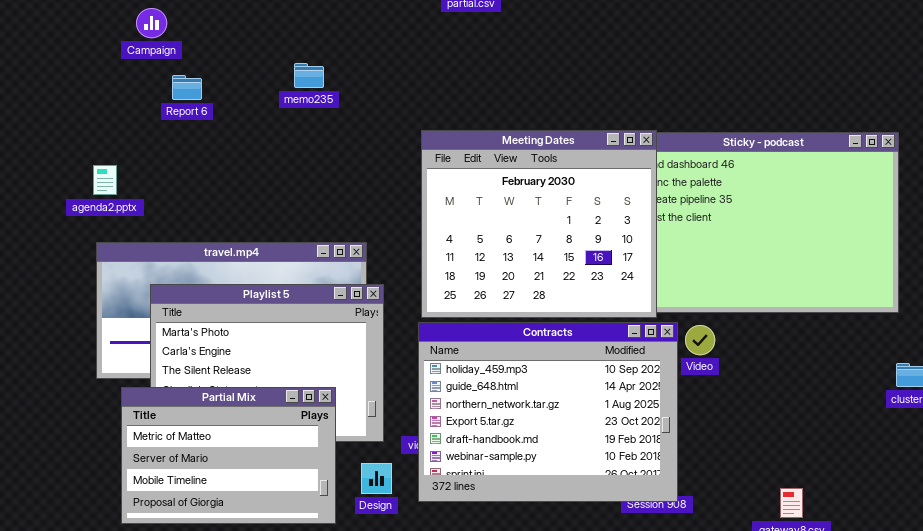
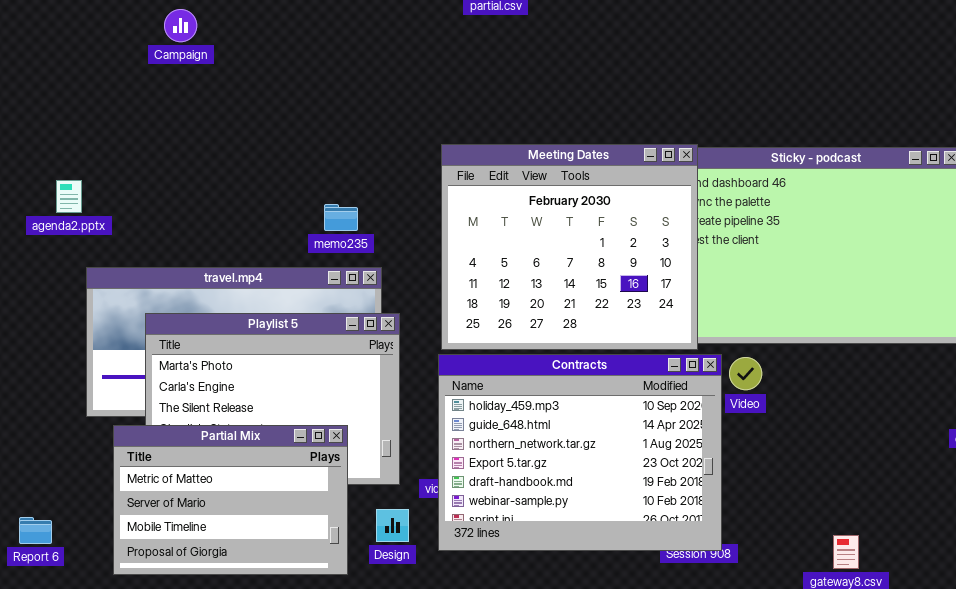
Campaign: [136,8,167,38] -> [164,9,197,42], moved
memo235: [294,63,324,88] -> [324,204,358,231], moved
Report 6: [172,75,202,100] -> [19,517,52,544], moved
agenda2.pptx: [93,165,117,195] -> [56,180,82,213], moved

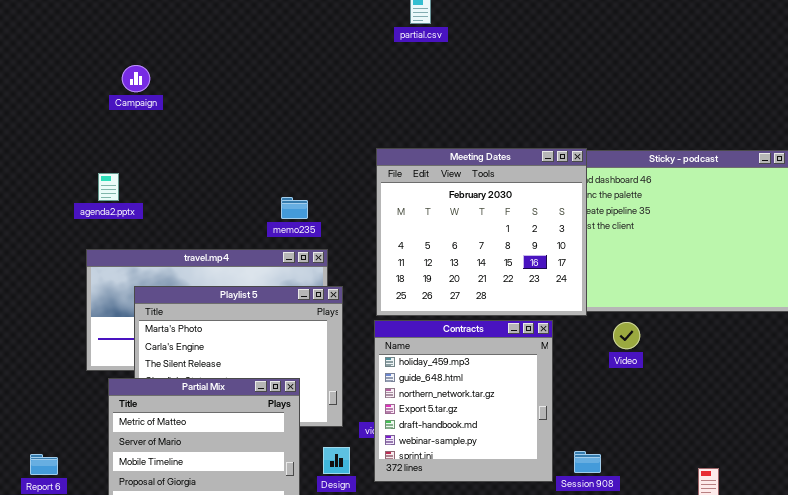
Campaign: [164,9,197,42] -> [122,65,150,92], moved
agenda2.pptx: [56,180,82,213] -> [98,173,119,201], moved
Contracts: [438,354,722,551] -> [374,320,553,482], resized

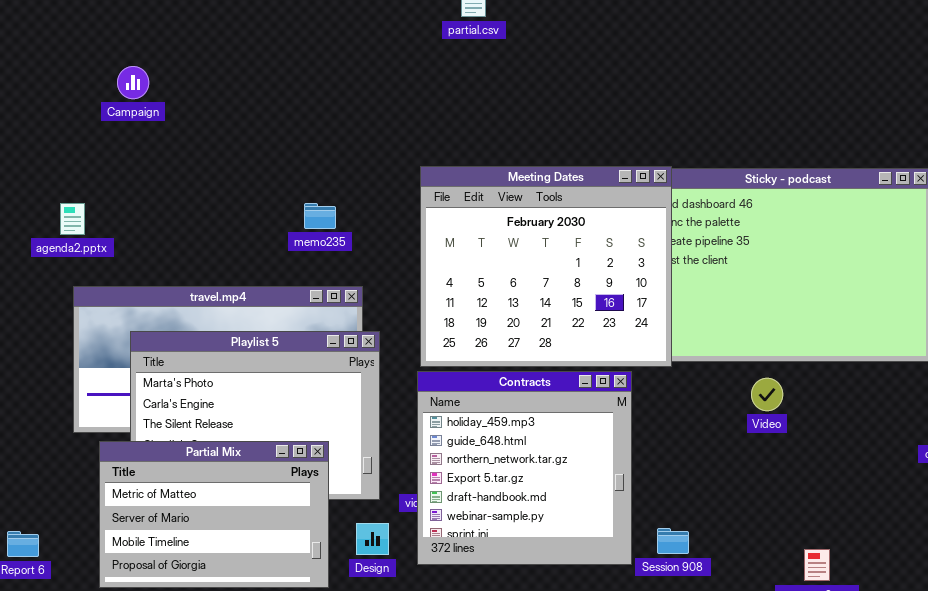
agenda2.pptx: [98,173,119,201] -> [60,203,85,235], moved
memo235: [281,197,308,219] -> [304,203,336,229], moved
Video: [613,322,640,349] -> [751,378,783,411], moved

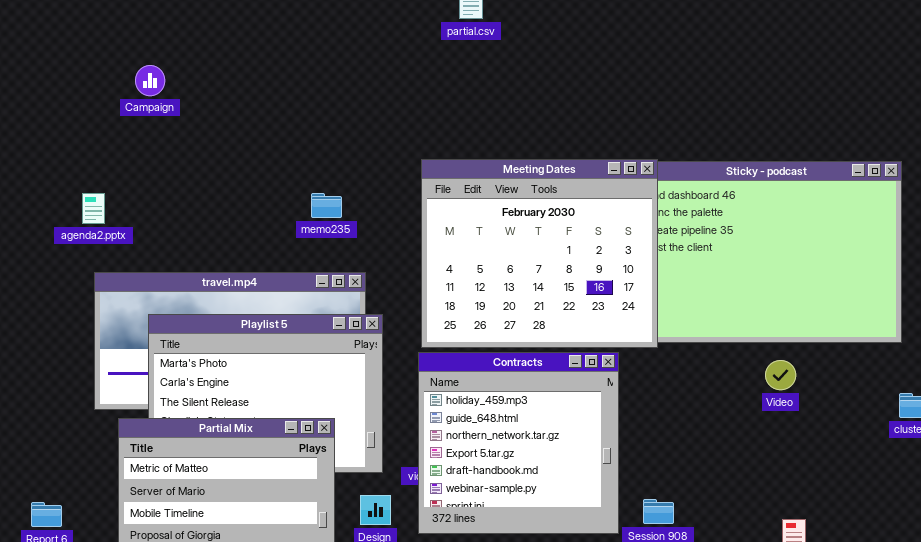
Video: [751,378,783,411] -> [765,360,796,390], moved

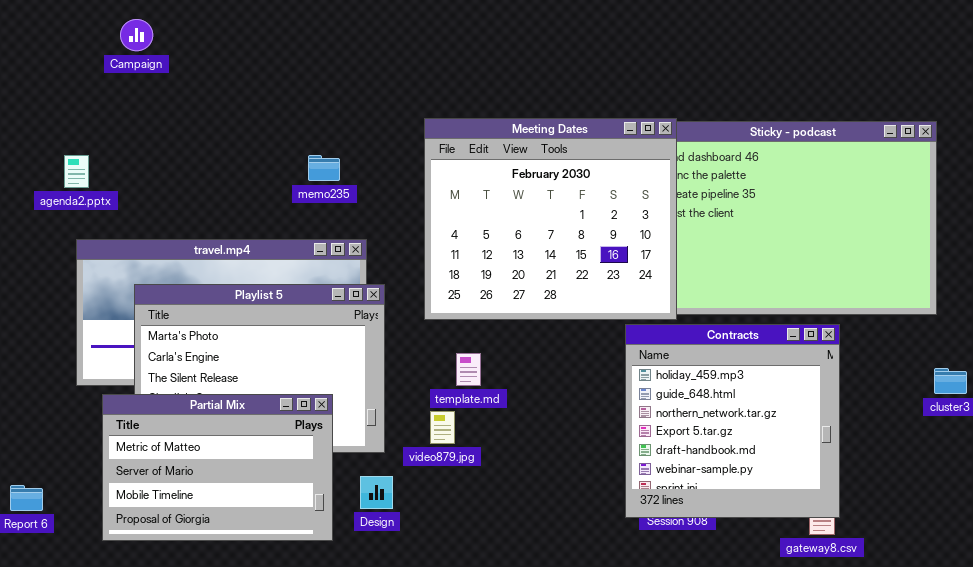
Contracts: [418,352,619,534] -> [625,324,840,518], moved

